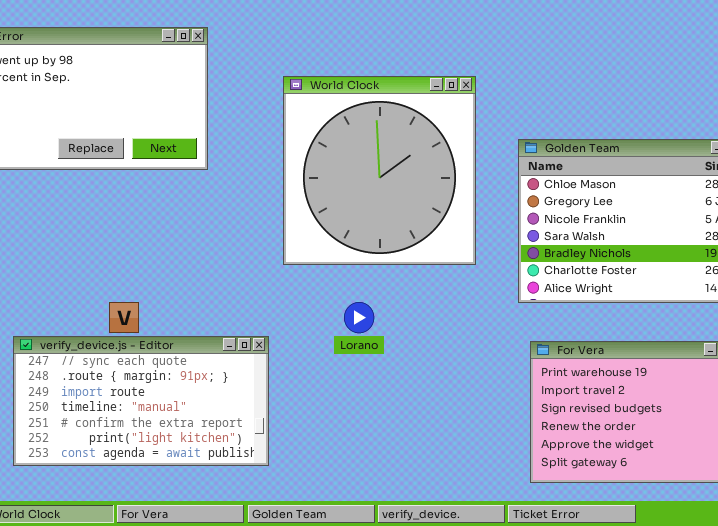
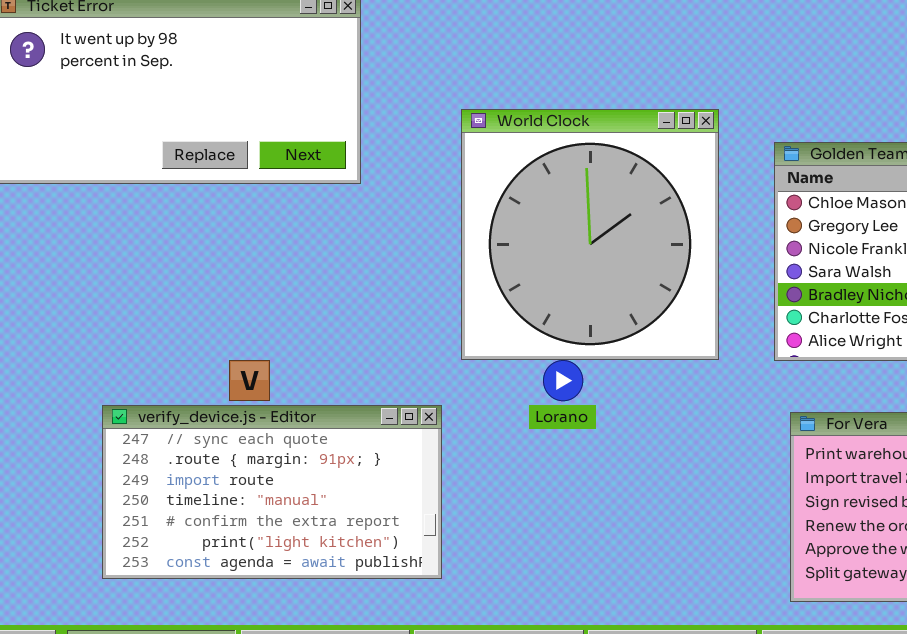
World Clock: [283,76,476,265] -> [461,109,719,360], moved

